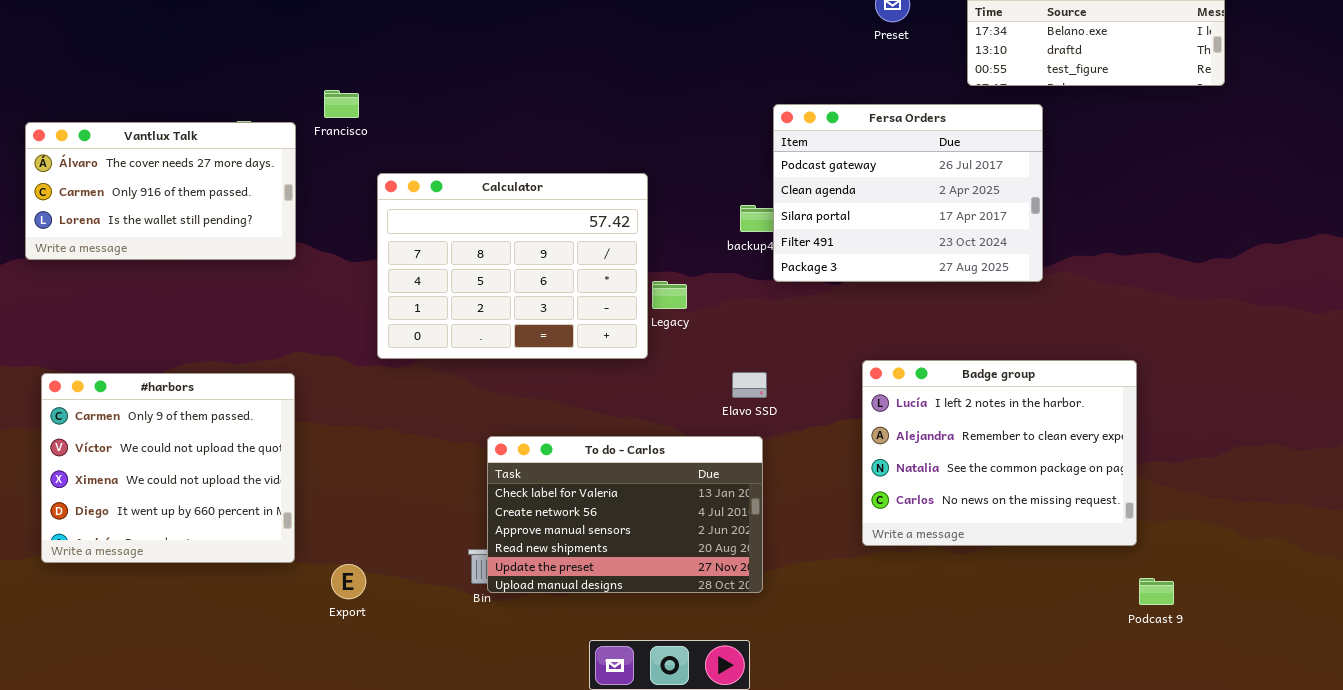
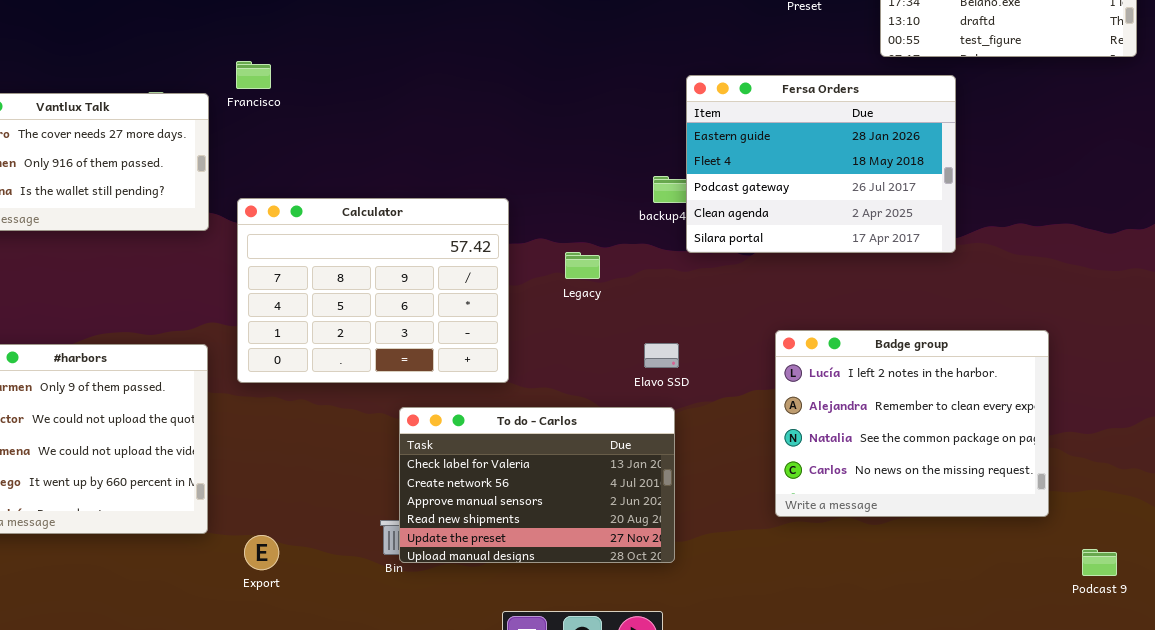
Fersa Orders: [773,104,1043,282] -> [686,75,956,253], scrolled up 2 rows
Calculator: [377,173,648,359] -> [237,198,509,383], moved
Podcast 9: [1139,578,1174,605] -> [1082,549,1117,576], moved

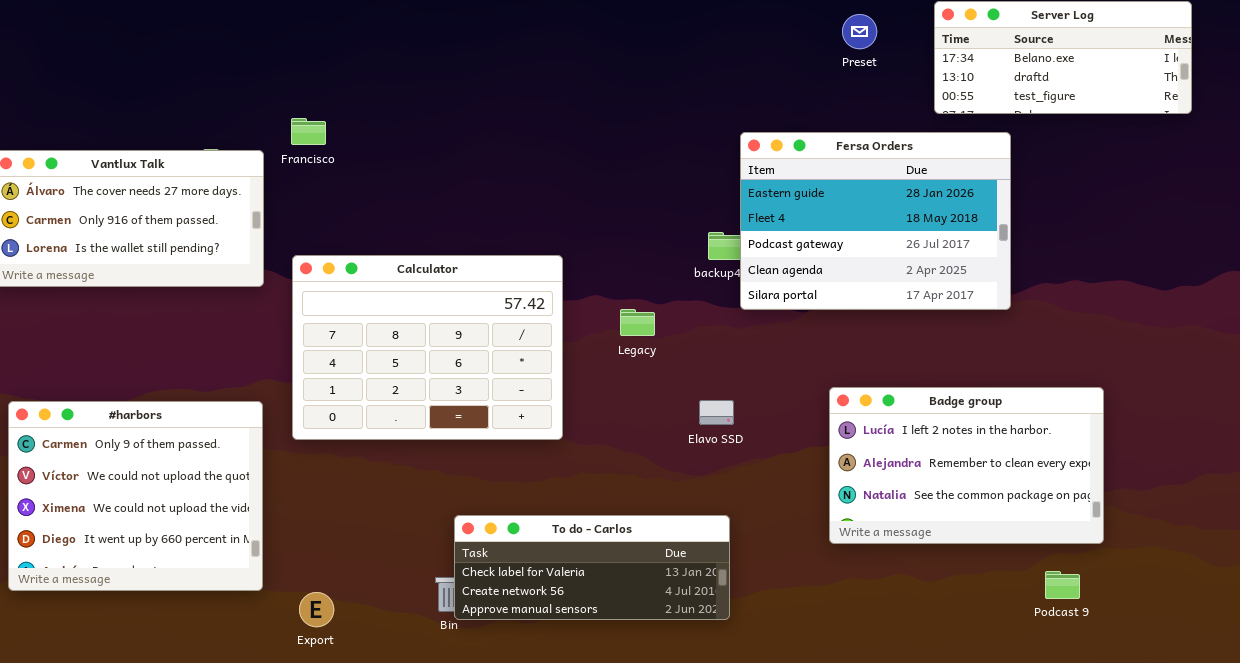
Badge group: [775,330,1049,517] -> [829,387,1104,544], resized
To do - Carlos: [399,407,675,563] -> [454,515,730,620], resized
Podcast 9: [1082,549,1117,576] -> [1045,571,1080,599], moved

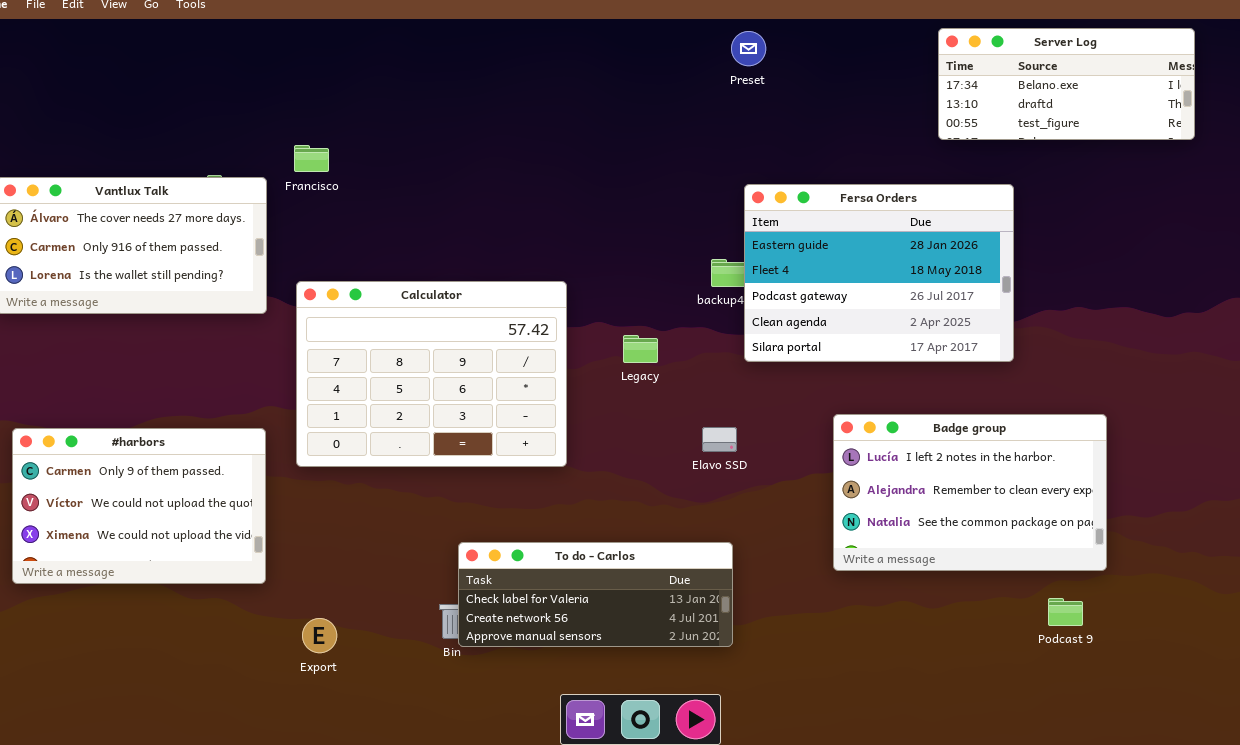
Preset: [842,14,877,49] -> [731,31,766,66], moved
Fersa Orders: [740,132,1011,310] -> [744,184,1014,362], moved
#harbors: [8,401,263,591] -> [12,428,266,584], resized

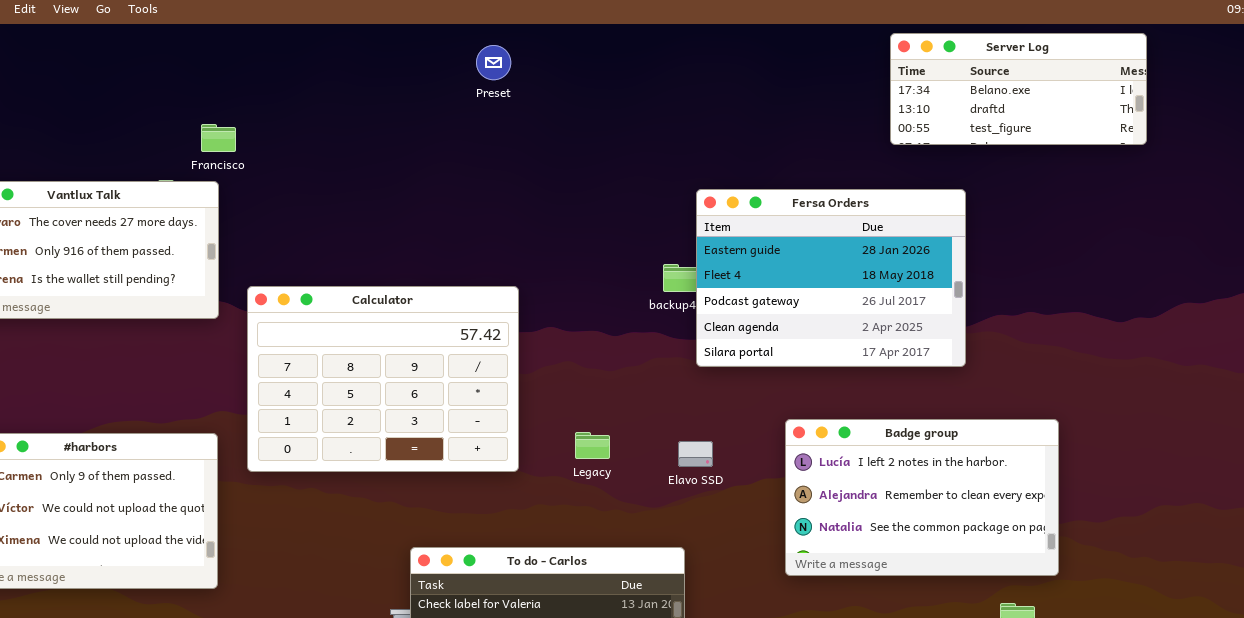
Preset: [731,31,766,66] -> [476,45,511,80], moved
Francisco: [294,145,329,172] -> [201,124,236,152], moved
Legacy: [623,335,658,363] -> [575,432,610,459], moved
Elavo SSD: [702,427,737,452] -> [678,441,713,467], moved

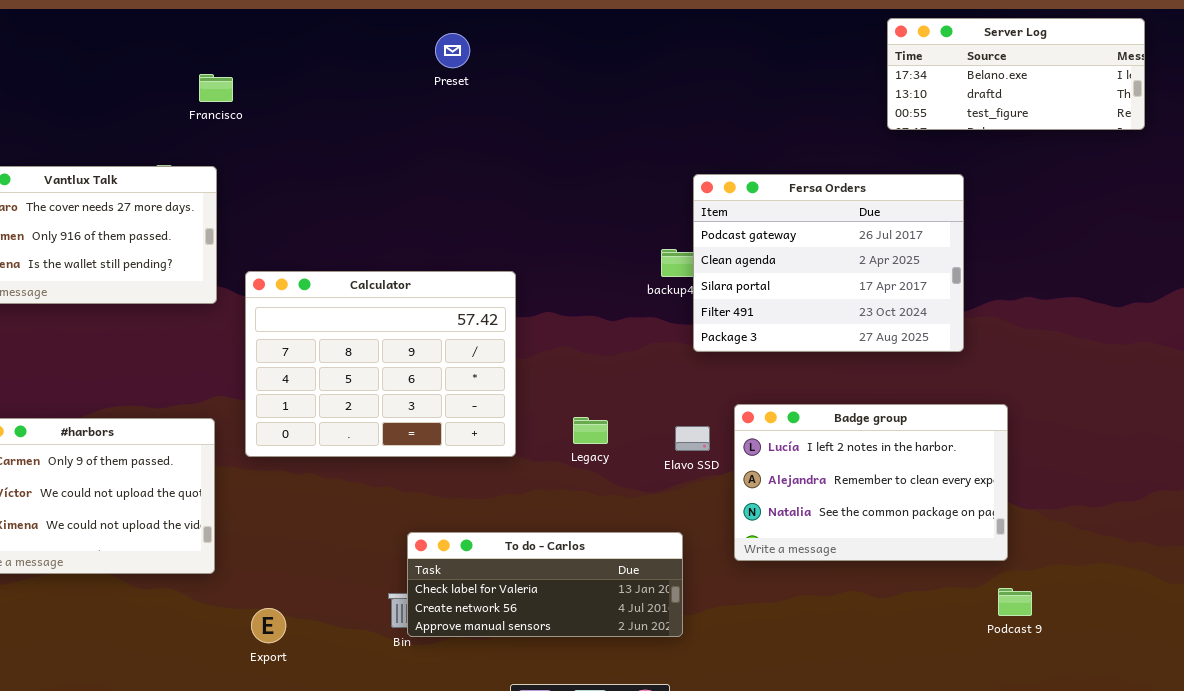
Preset: [476,45,511,80] -> [435,33,470,68], moved
Francisco: [201,124,236,152] -> [199,74,233,102], moved
Fersa Orders: [696,189,966,367] -> [693,174,964,352], scrolled down 2 rows
Badge group: [785,419,1059,576] -> [734,404,1008,561], moved

